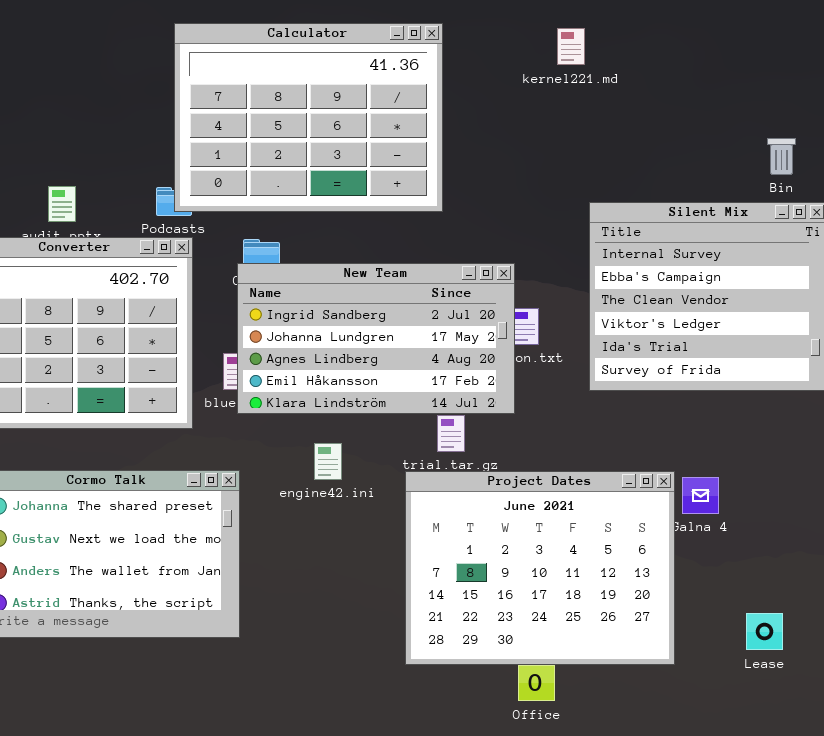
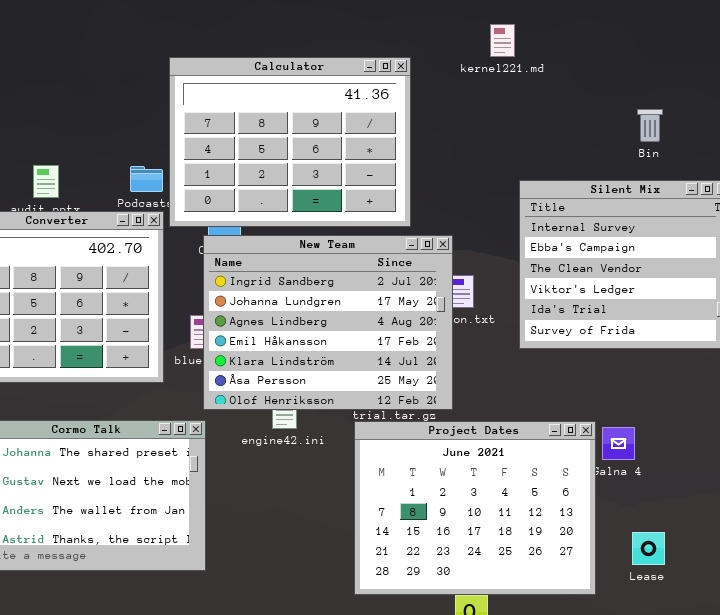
Calculator: [174,23,443,212] -> [169,57,411,227], moved
Bin: [767,138,796,175] -> [637,109,663,142], moved
New Team: [237,263,515,414] -> [203,235,453,410], resized
Lease: [746,613,783,650] -> [632,532,665,565], moved

